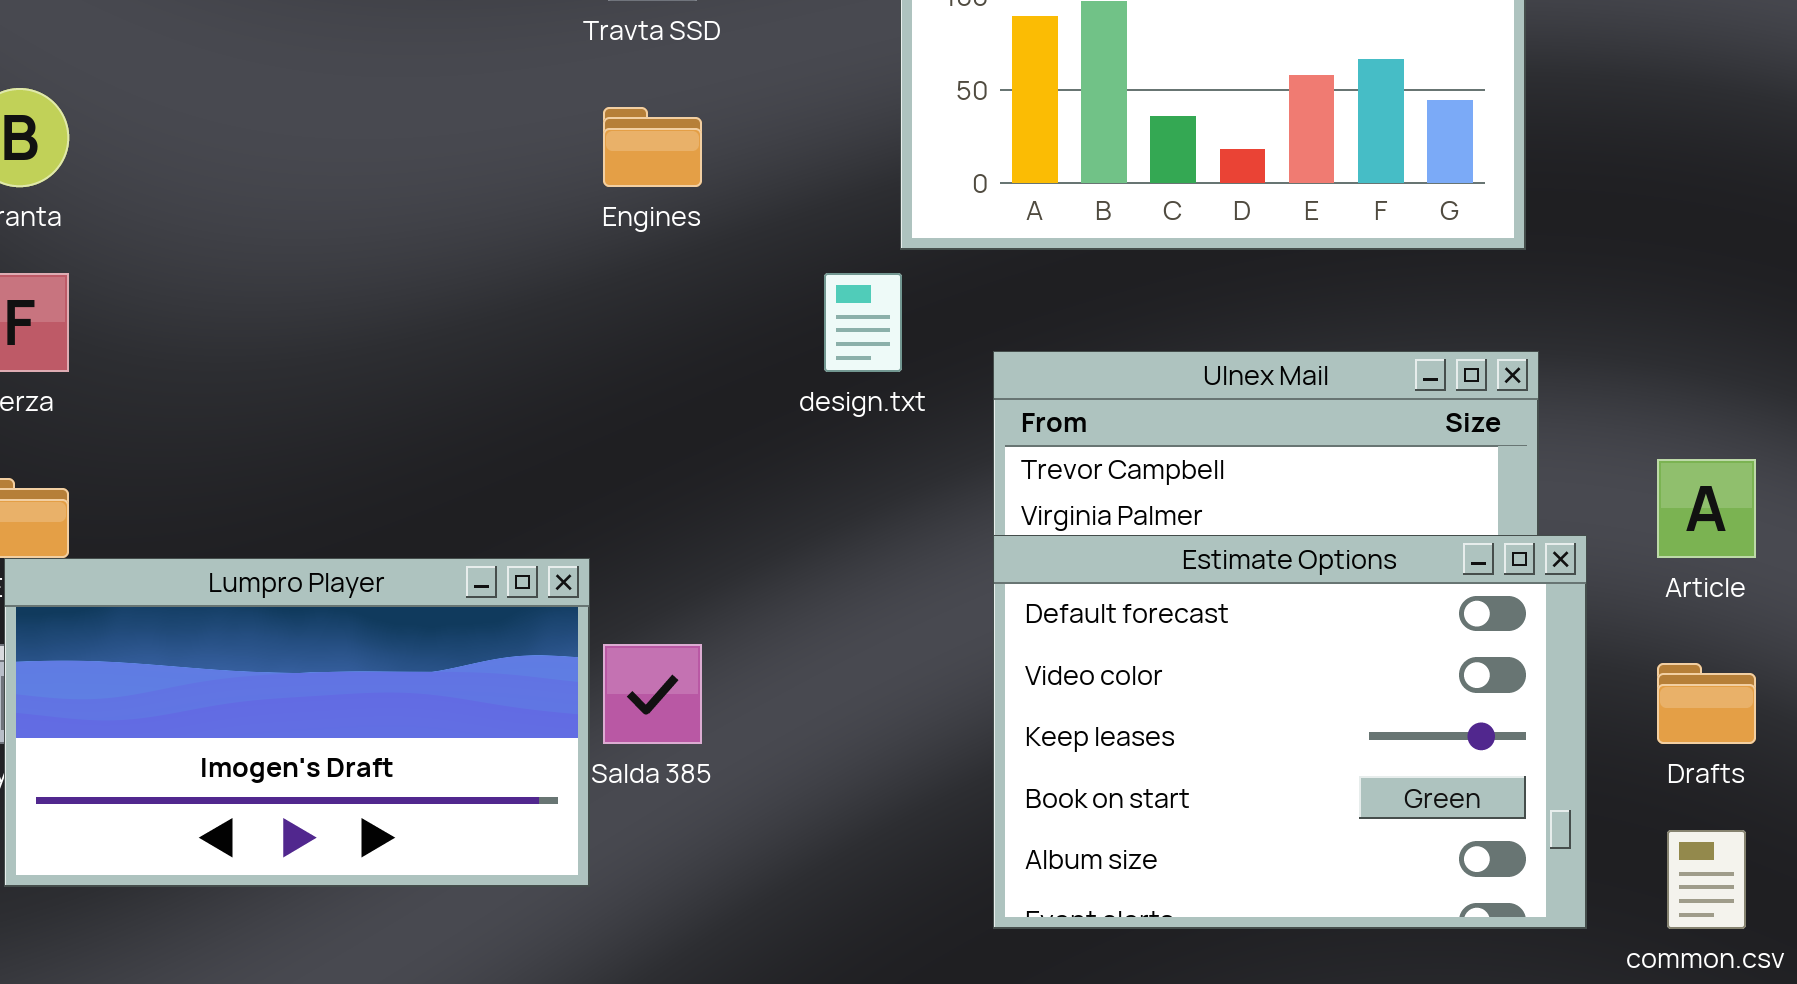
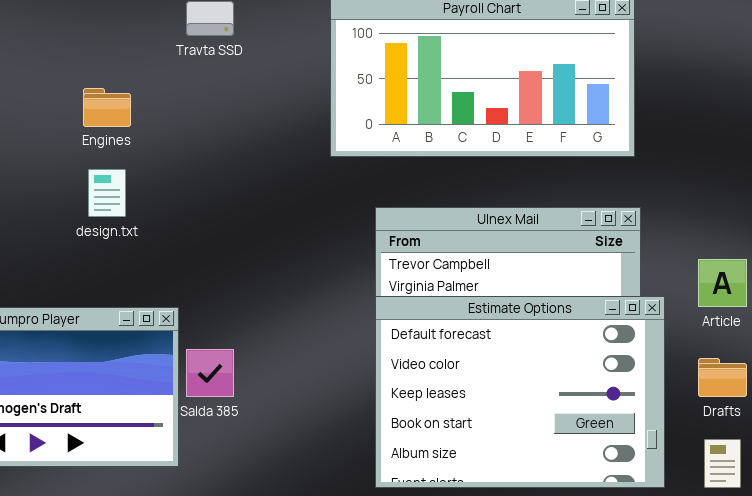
Engines: [603,107,702,187] -> [83,88,131,127], moved
design.txt: [824,273,902,372] -> [88,169,126,217], moved

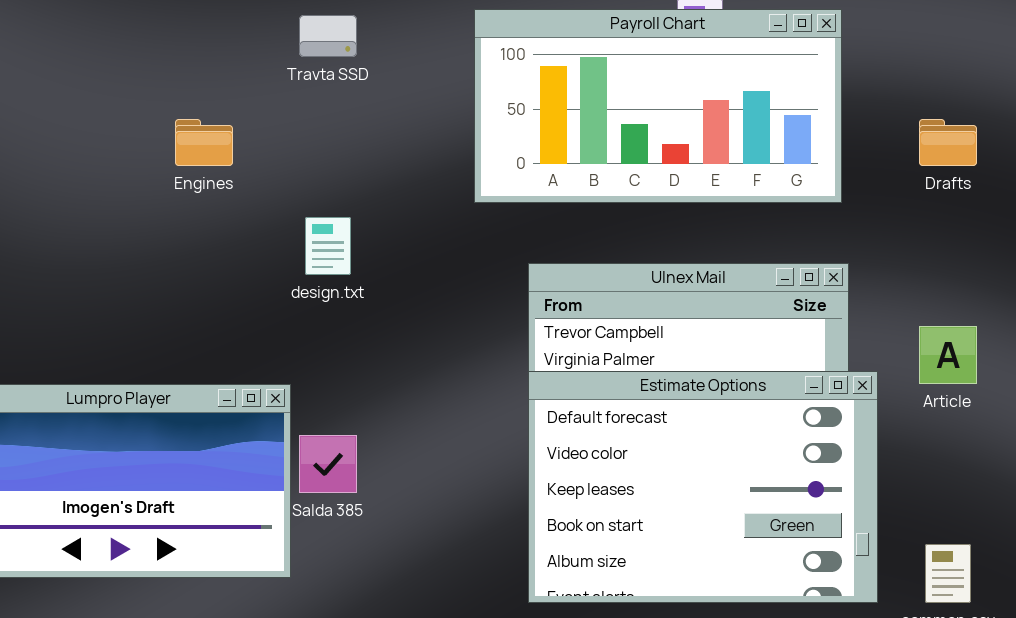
design.txt: [88,169,126,217] -> [305,217,351,275], moved
Drafts: [698,358,747,397] -> [919,119,977,166], moved

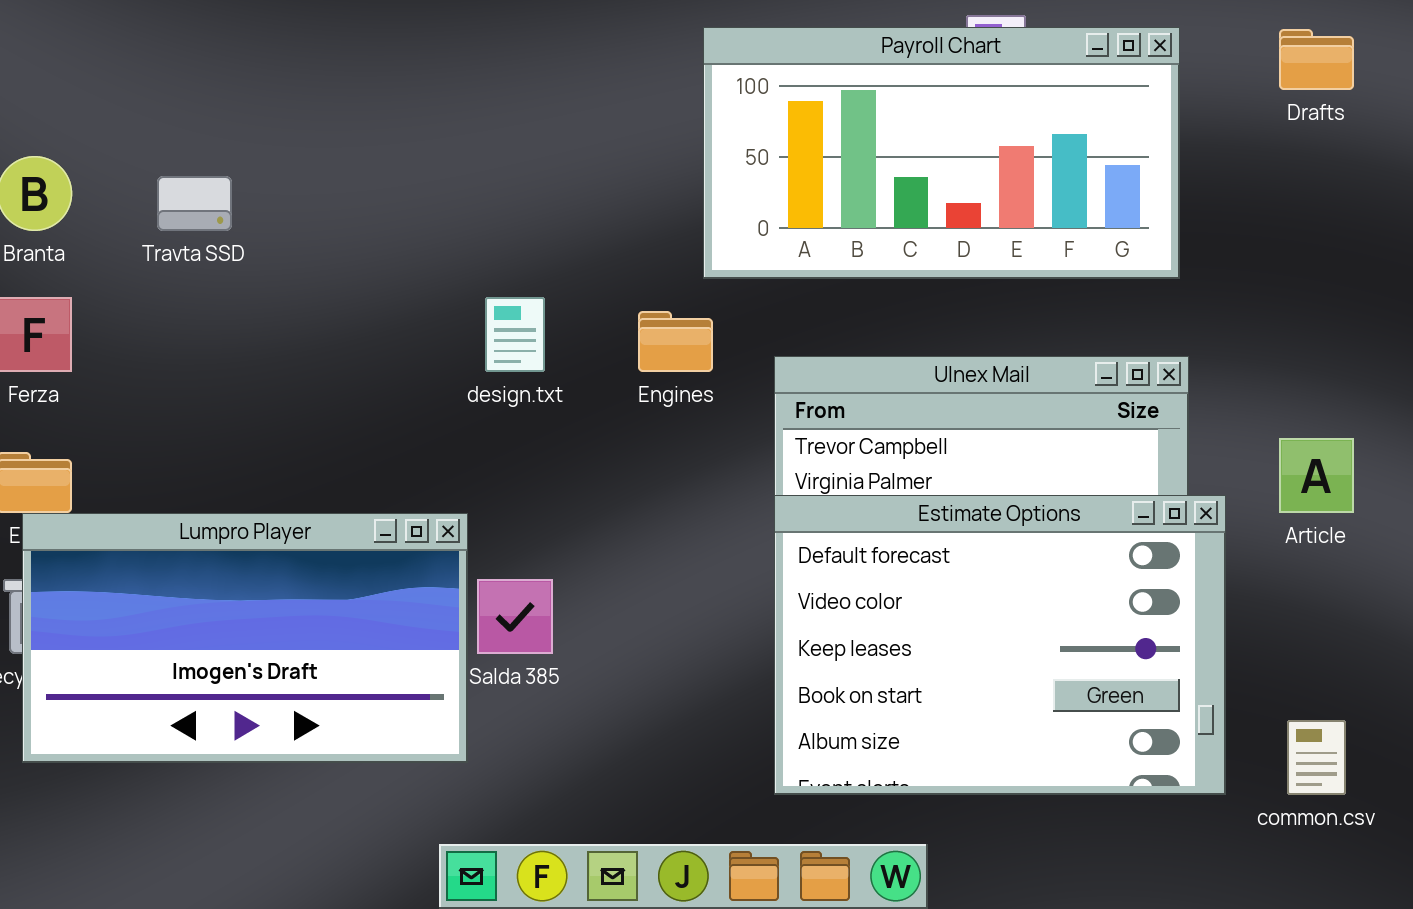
Travta SSD: [299,15,357,57] -> [157,176,232,231], moved
Engines: [175,119,233,166] -> [638,311,713,372], moved
Drafts: [919,119,977,166] -> [1279,29,1354,90], moved

